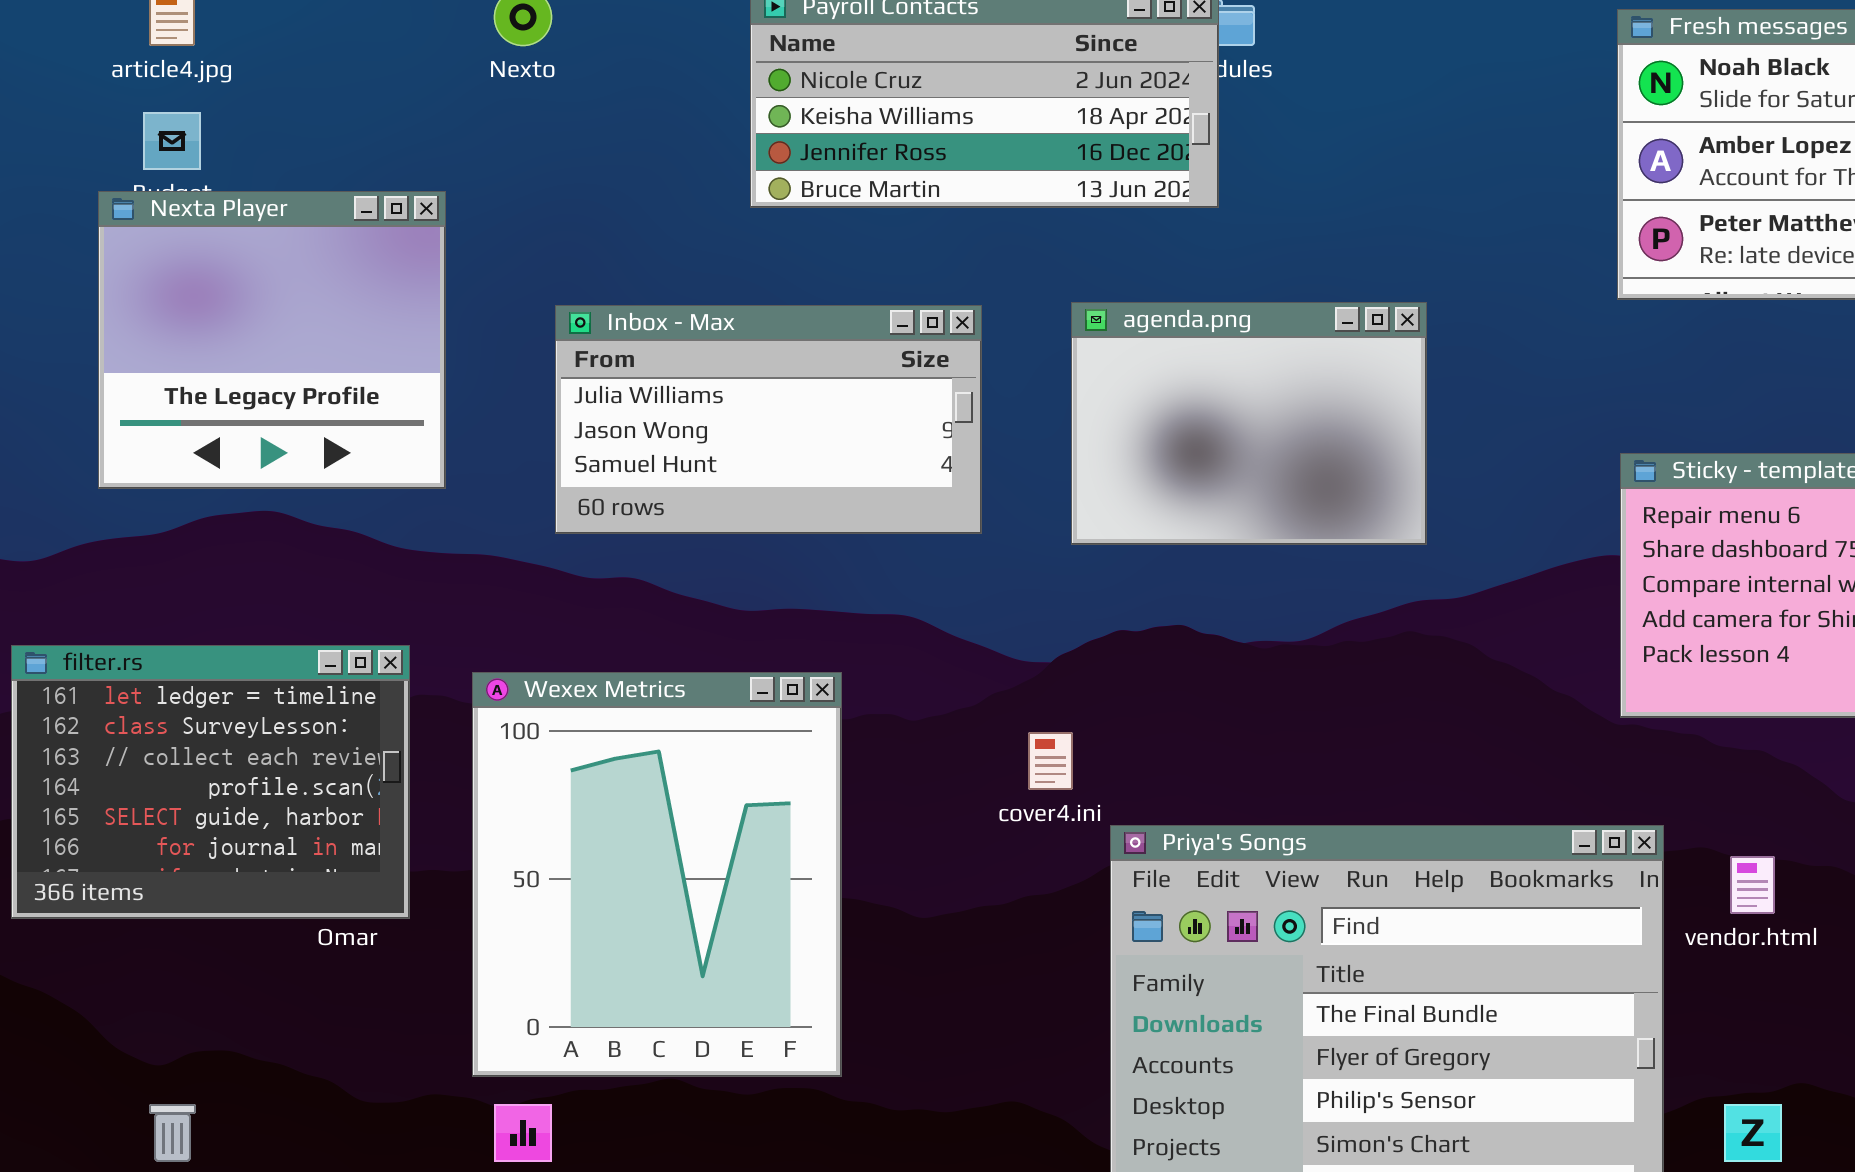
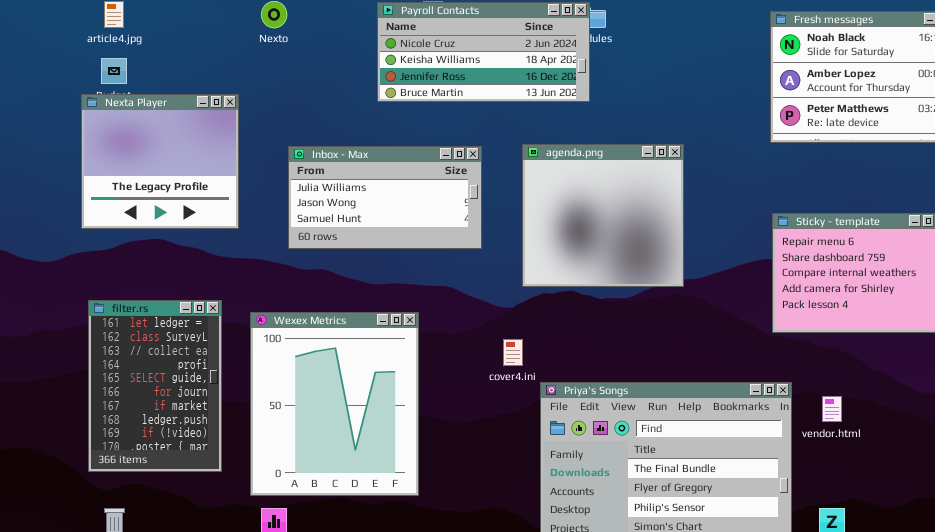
agenda.png: [1071,302,1427,545] -> [522,144,684,287], resized
filter.rs: [11,645,410,919] -> [88,300,222,472], resized

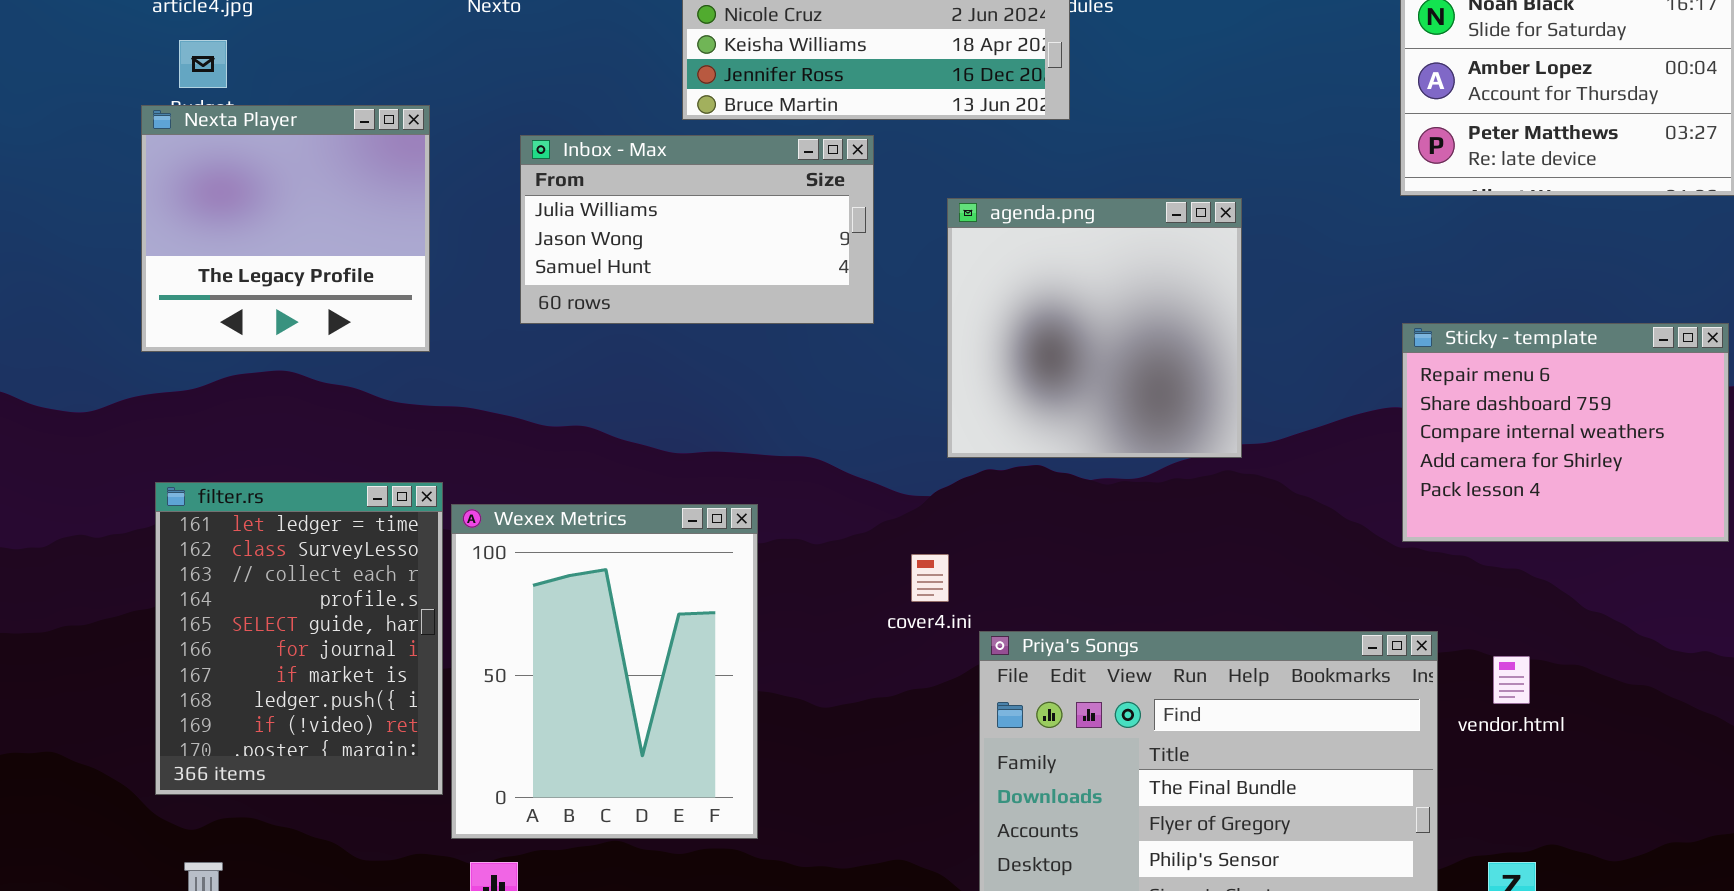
Inbox - Max: [288,146,482,249] -> [520,135,874,324], moved
filter.rs: [88,300,222,472] -> [155,482,443,795], resized

